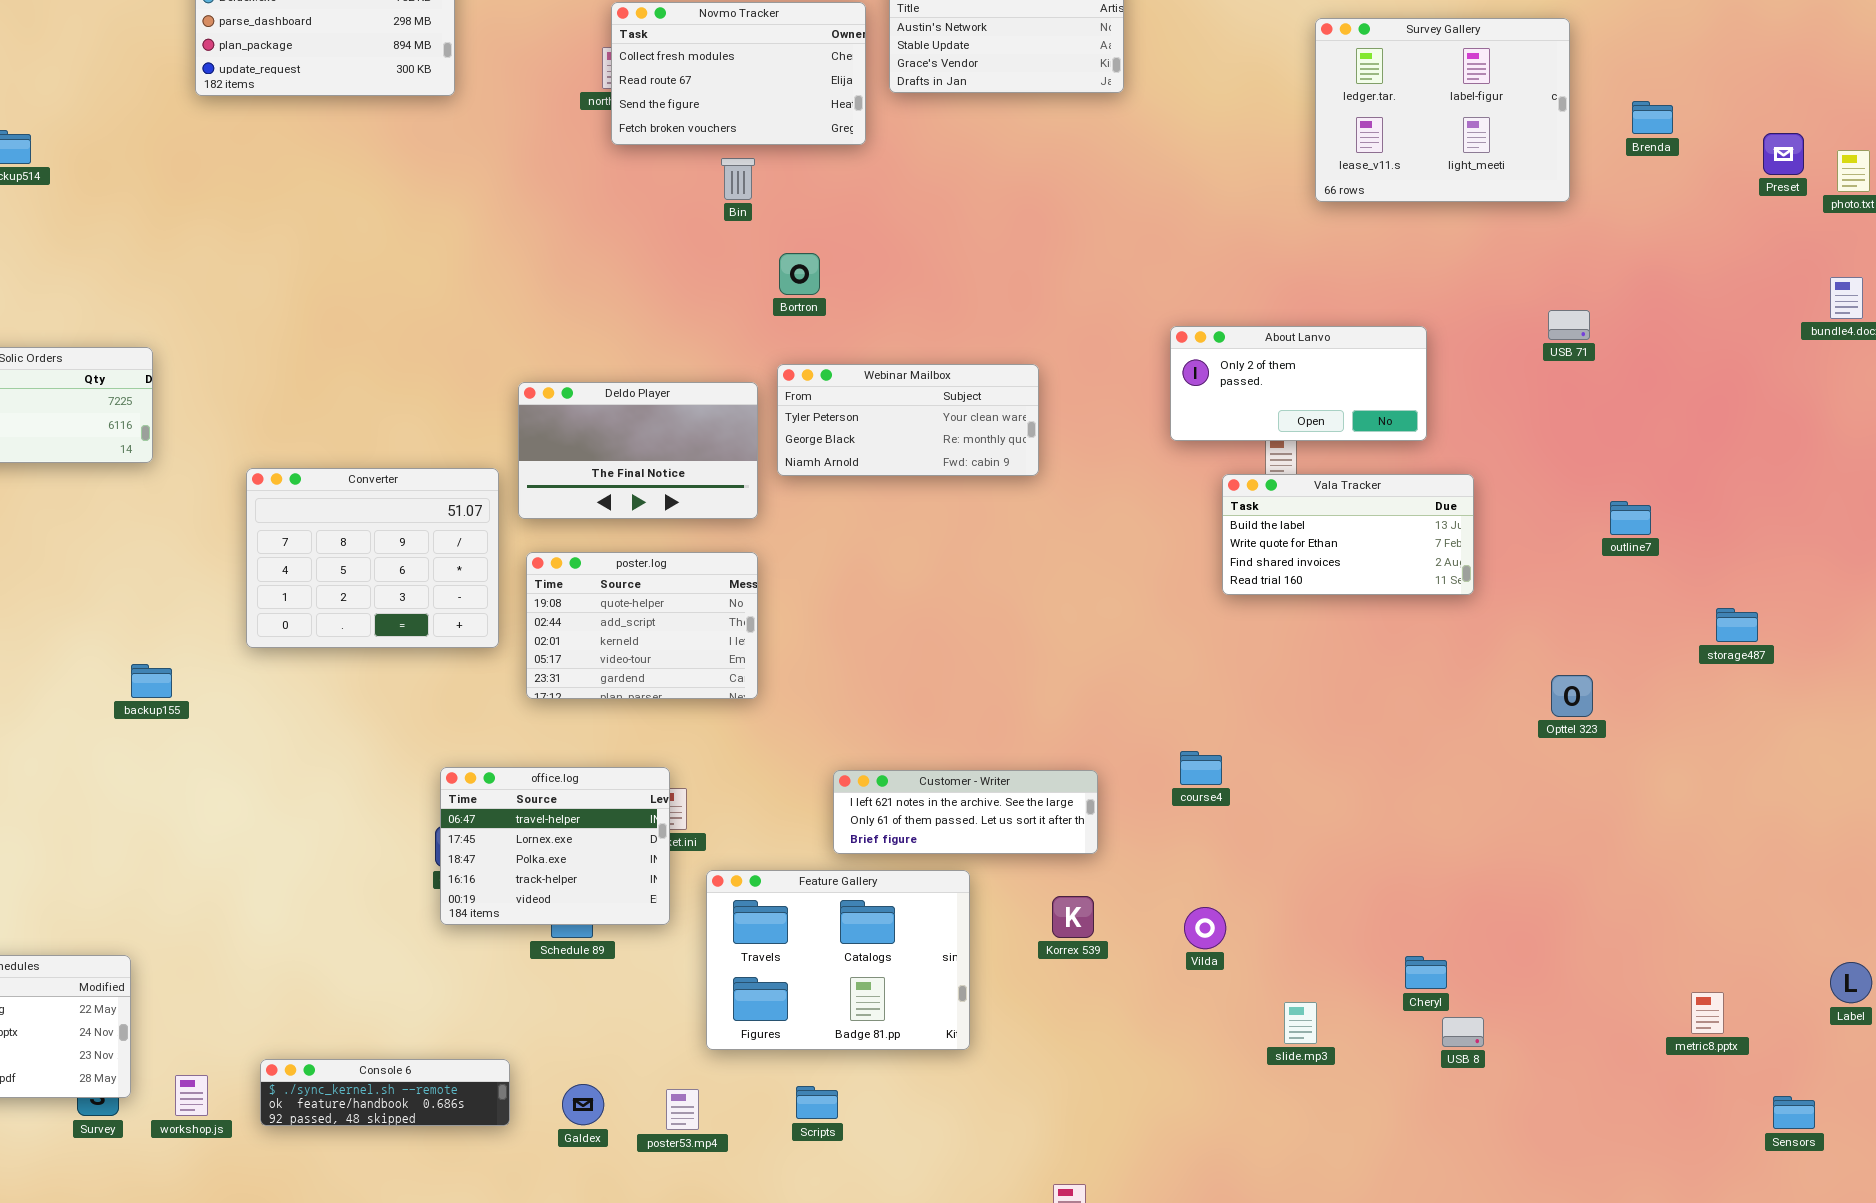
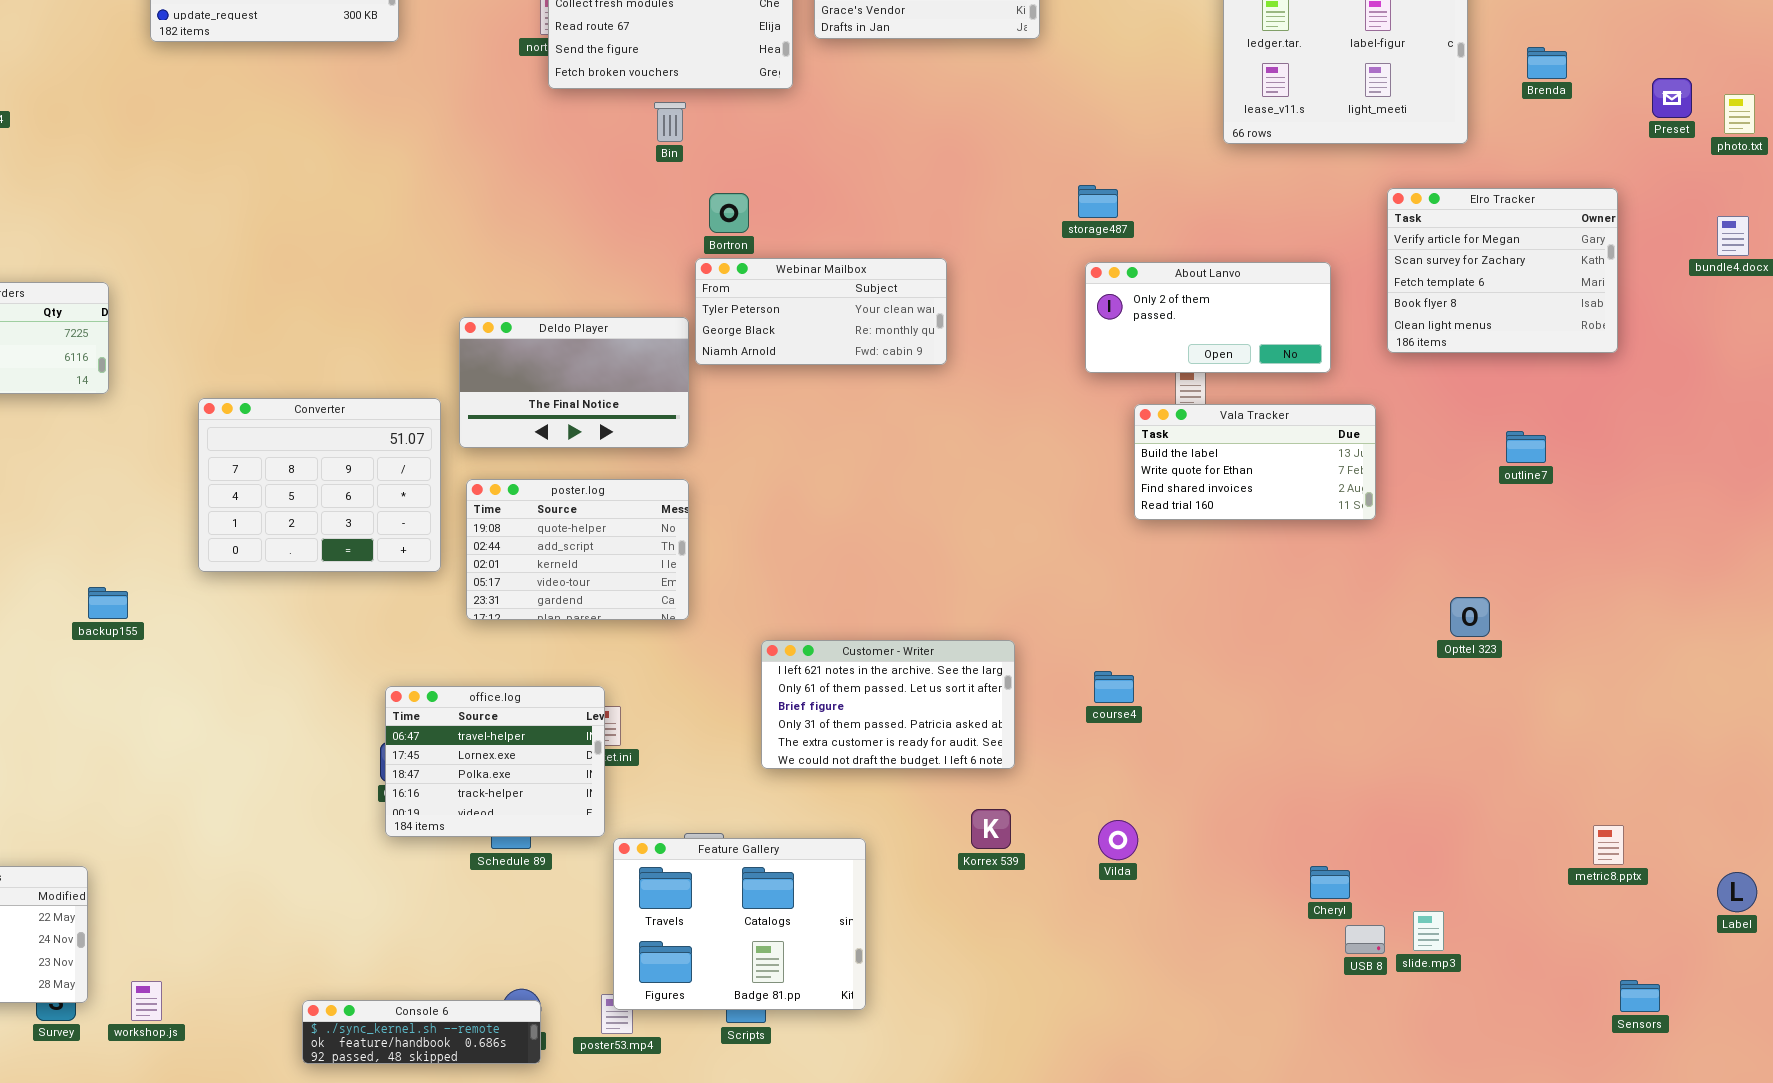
Elro Tracker: none -> [1387,188,1618,353], opened
Webinar Mailbox: [777,364,1039,476] -> [695,258,947,365], moved
storage487: [1716,608,1758,642] -> [1078,185,1118,218], moved
Customer - Writer: [833,770,1098,854] -> [761,640,1015,769], resized
Feature Gallery: [706,870,970,1050] -> [613,838,866,1010], moved
metric8.pptx: [1691,992,1724,1034] -> [1593,825,1624,865], moved
slide.mp3: [1284,1002,1317,1044] -> [1413,911,1444,951], moved
Console 6: [260,1059,510,1126] -> [302,1000,541,1064], moved
Sensors: [1773,1096,1815,1129] -> [1620,980,1660,1012], moved

